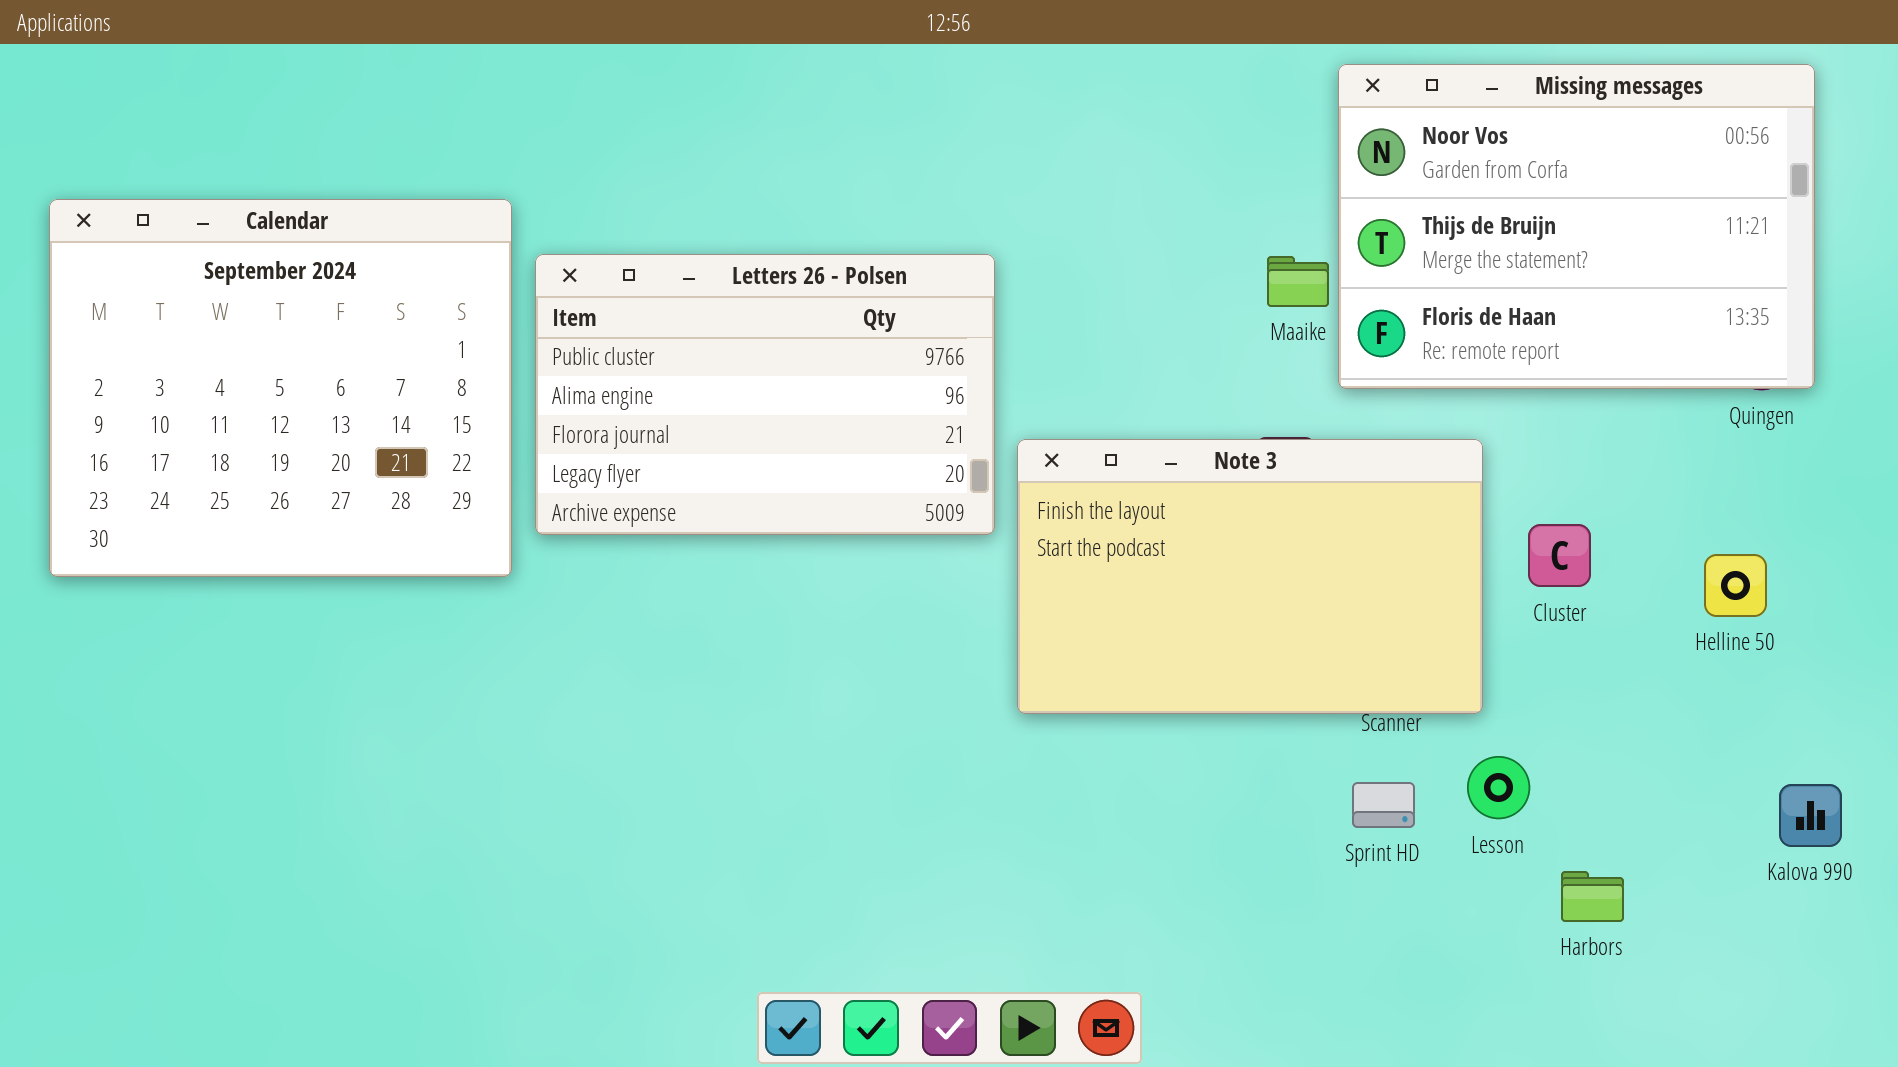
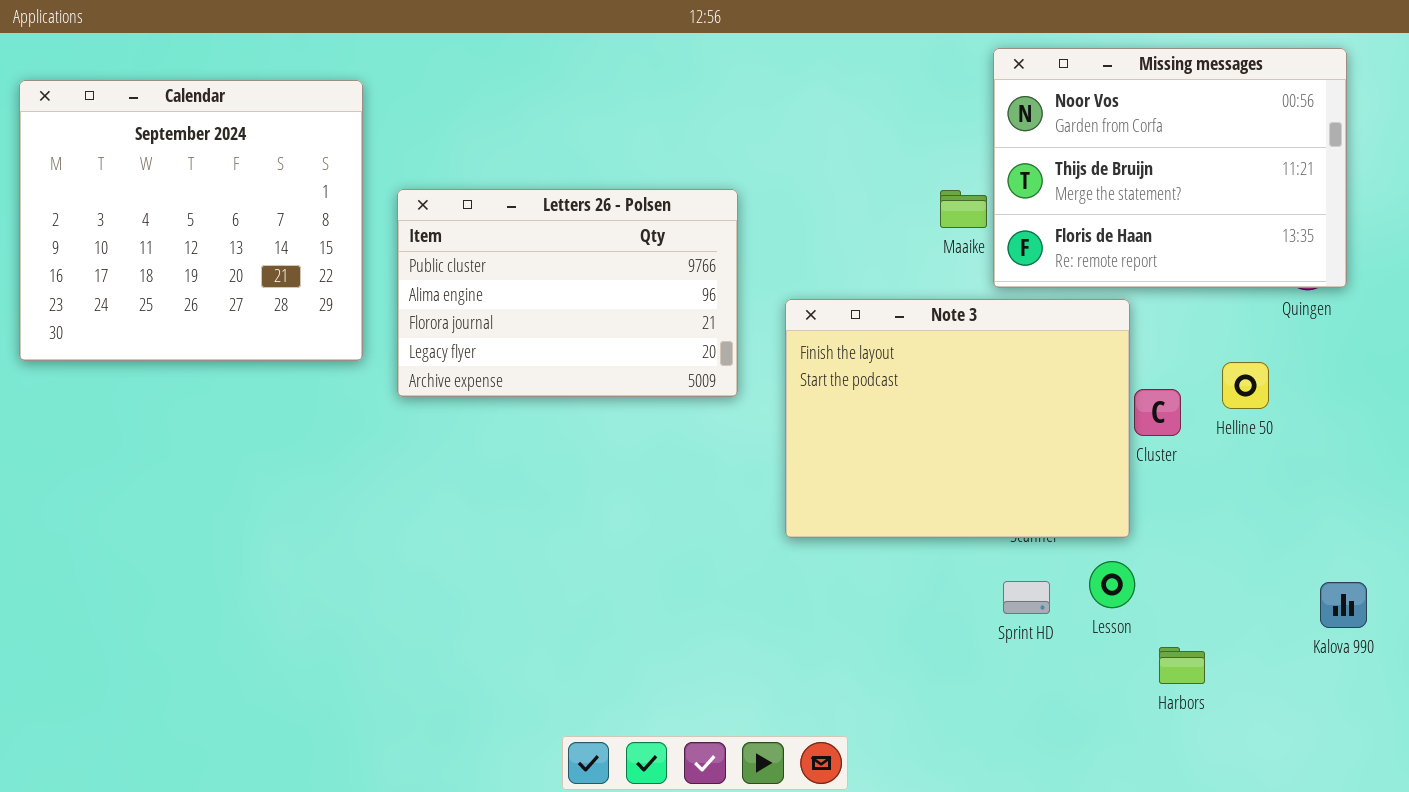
Calendar: [49,199,512,577] -> [19,80,363,361], moved
Note 3: [1017,439,1483,714] -> [785,299,1130,538], moved, resized
Helline 50: [1704,554,1767,617] -> [1222,362,1269,409], moved

